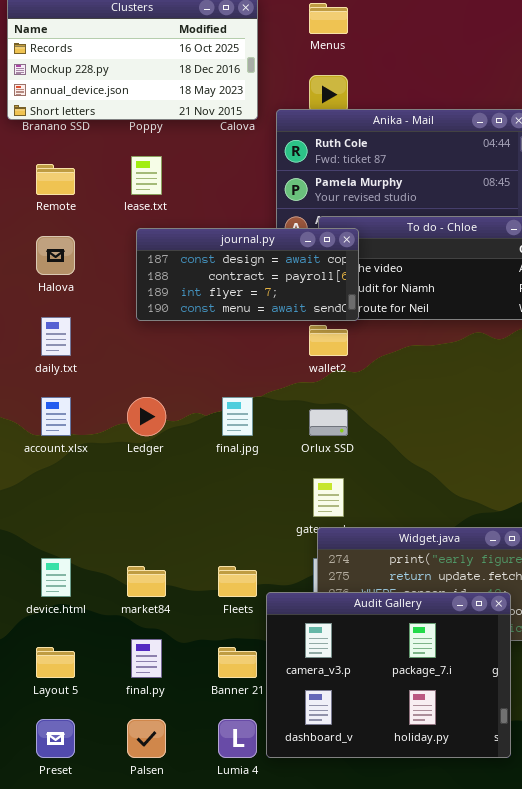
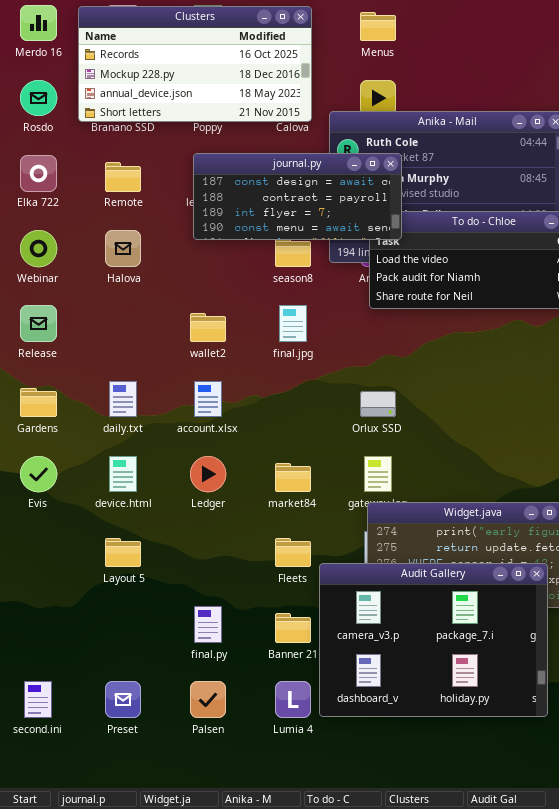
journal.py: [136,228,359,321] -> [193,153,402,240], moved
daily.txt: [41,317,71,356] -> [109,381,137,417], moved
wallet2: [309,325,348,356] -> [190,313,226,342], moved
account.xlsx: [41,397,71,436] -> [194,381,222,417], moved
Ledger: [127,397,166,436] -> [190,456,226,492], moved
final.jpg: [222,397,253,436] -> [279,305,307,342], moved
device.html: [41,558,71,597] -> [109,456,137,492], moved
market84: [127,566,166,597] -> [275,463,311,492], moved
Layout 5: [36,647,75,678] -> [105,538,141,567], moved

